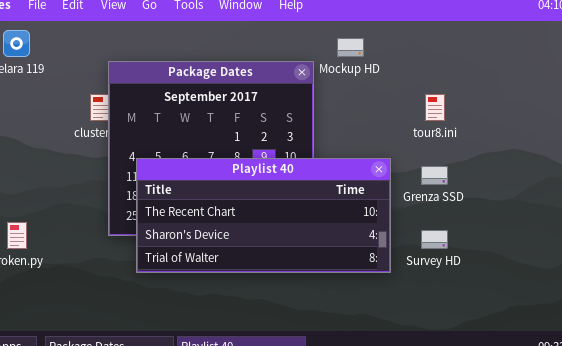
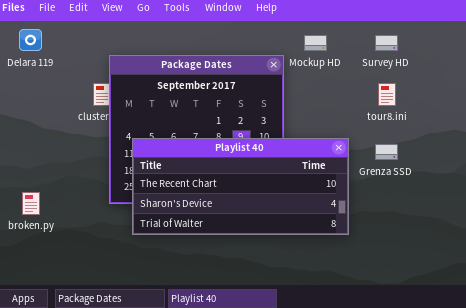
Survey HD: [421,230,448,249] -> [375,35,398,51], moved

